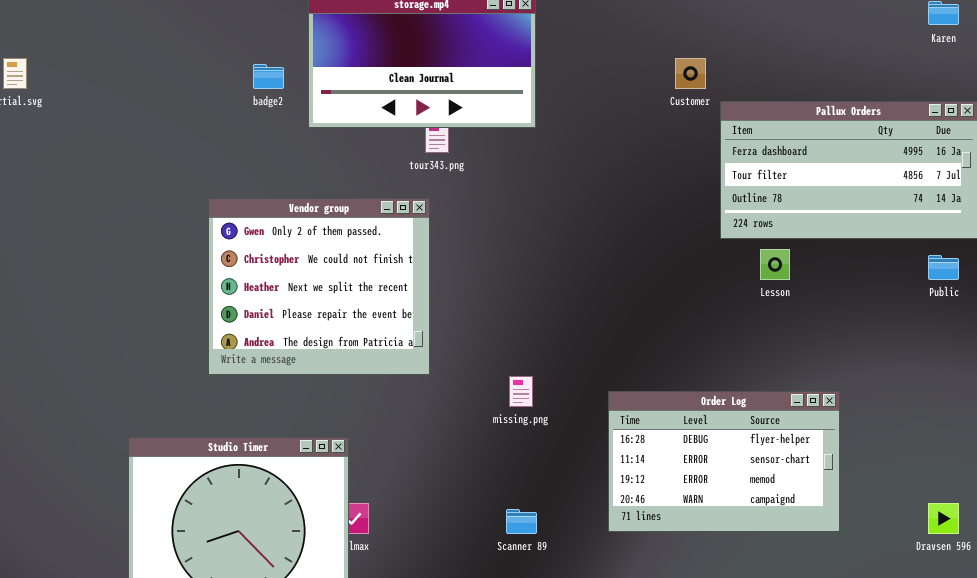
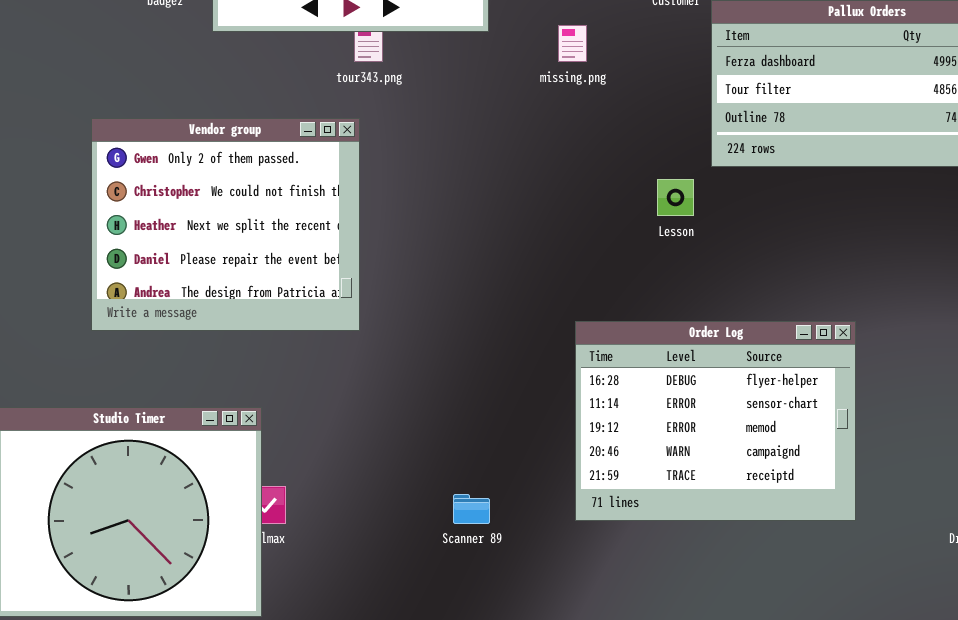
Lesson: [760,249,790,280] -> [657,179,694,216], moved
missing.png: [509,376,533,407] -> [558,25,587,62], moved
Order Log: [608,391,840,532] -> [575,321,856,521], resized

